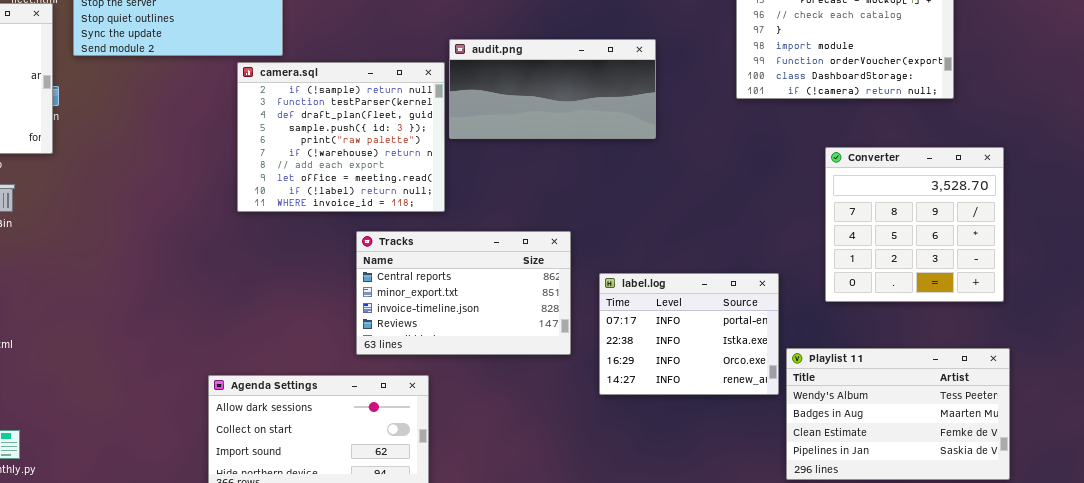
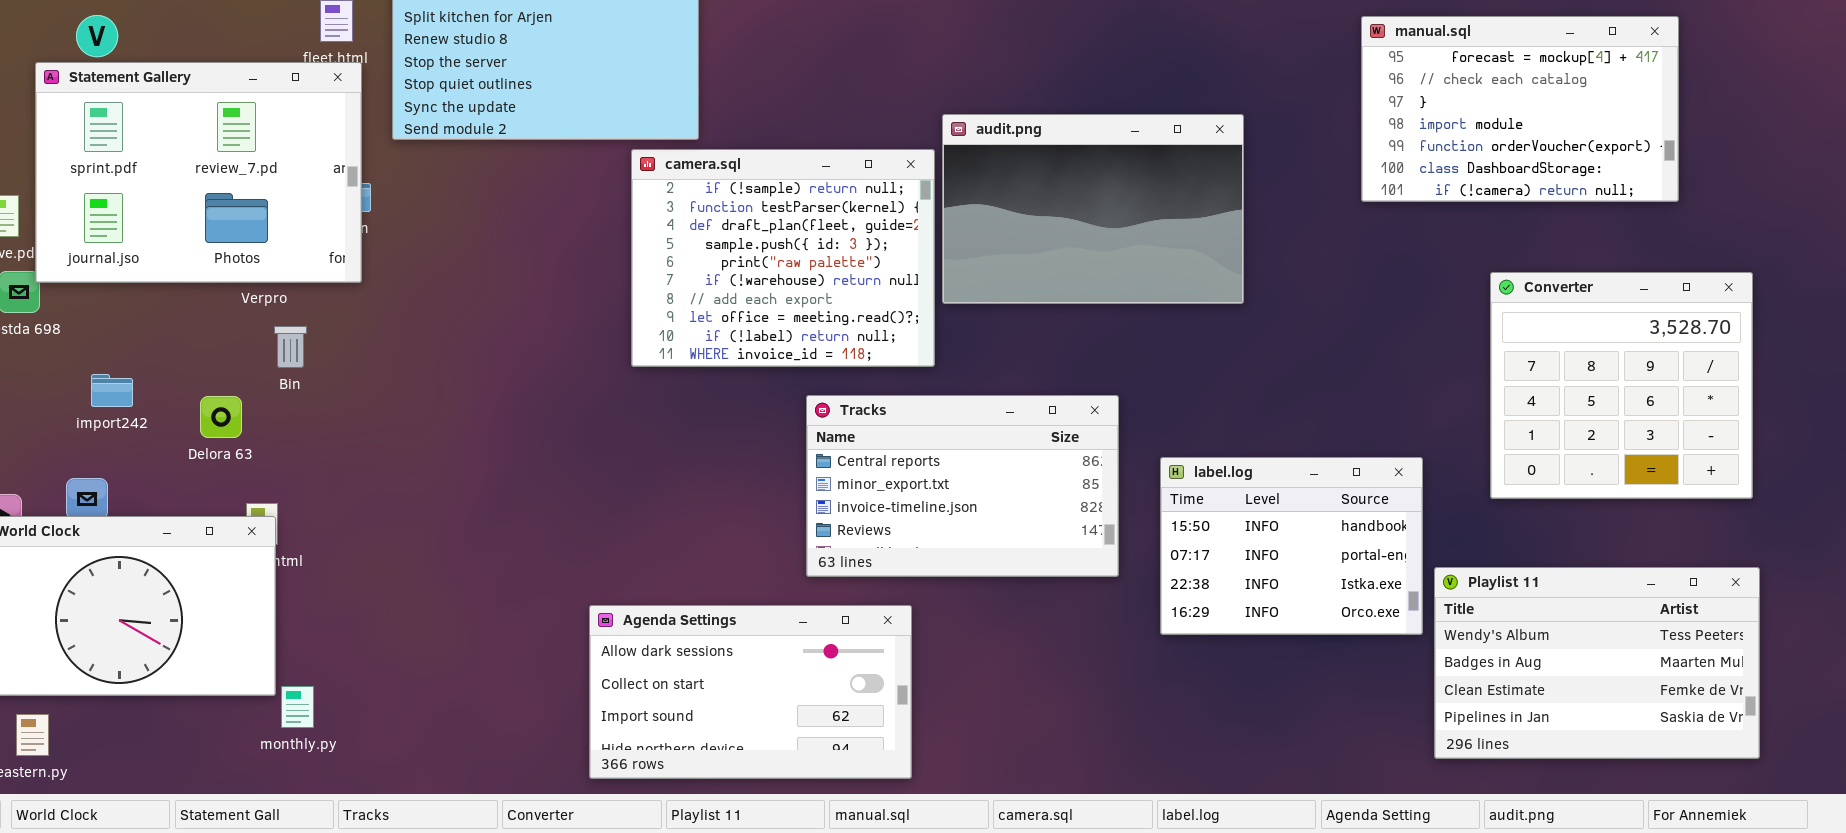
audit.png: [449,39,656,139] -> [942,114,1244,304], resized
label.log: [599,273,779,395] -> [1160,457,1423,635], scrolled up 1 row

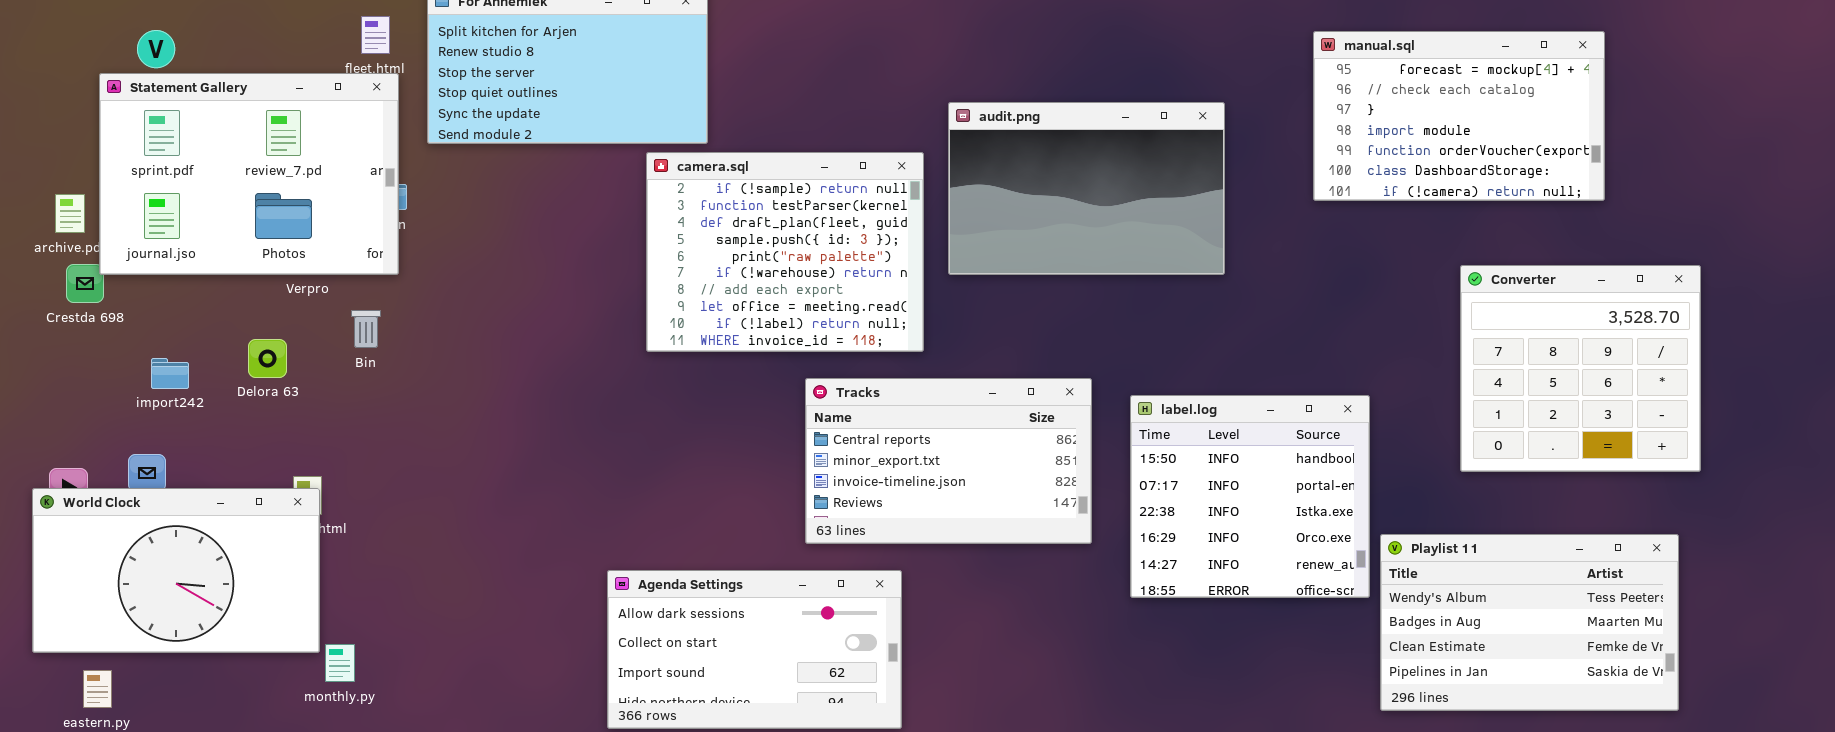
audit.png: [942,114,1244,304] -> [948,102,1225,275], moved
Converter: [1490,272,1753,499] -> [1460,265,1701,472], moved
Bin: [274,326,307,368] -> [351,310,381,348], moved
Delora 63: [200,396,242,438] -> [248,339,287,378], moved
label.log: [1160,457,1423,635] -> [1130,395,1370,598], resized

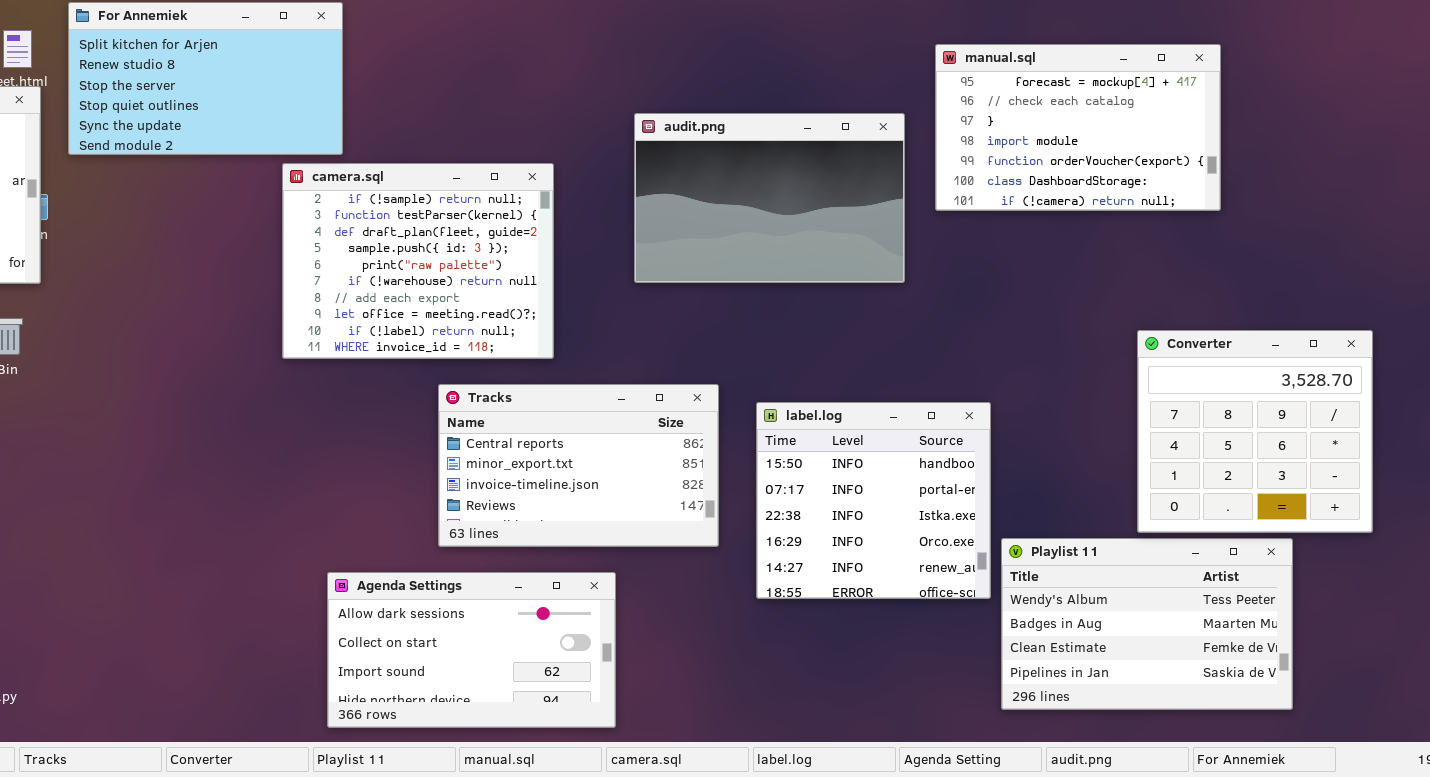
audit.png: [948,102,1225,275] -> [634,113,905,283], moved
Converter: [1460,265,1701,472] -> [1137,330,1373,533], moved
Agenda Settings: [607,570,902,729] -> [327,572,616,728], moved

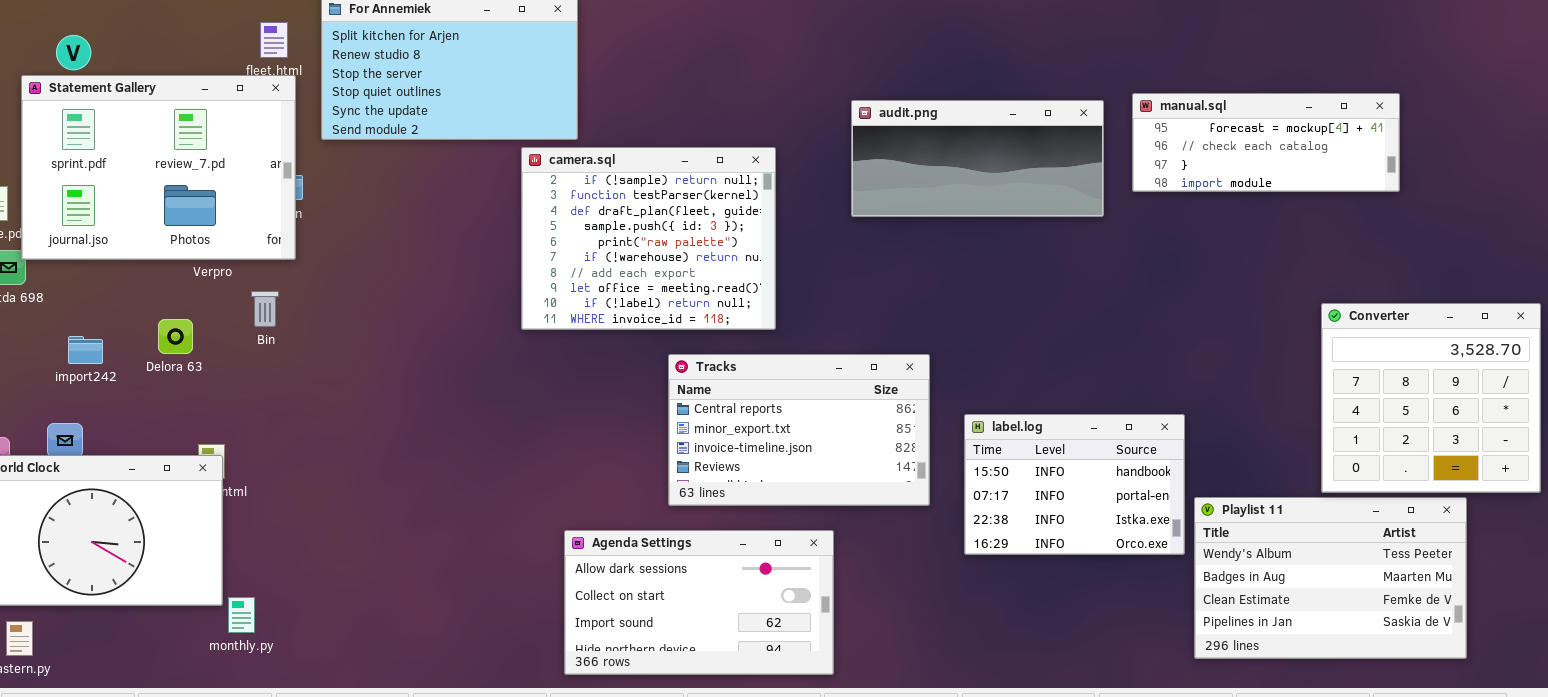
manual.sql: [935,44,1221,211] -> [1132,93,1400,192], resized
audit.png: [634,113,905,283] -> [851,100,1104,217], resized
label.log: [756,402,991,599] -> [964,414,1185,555], resized

